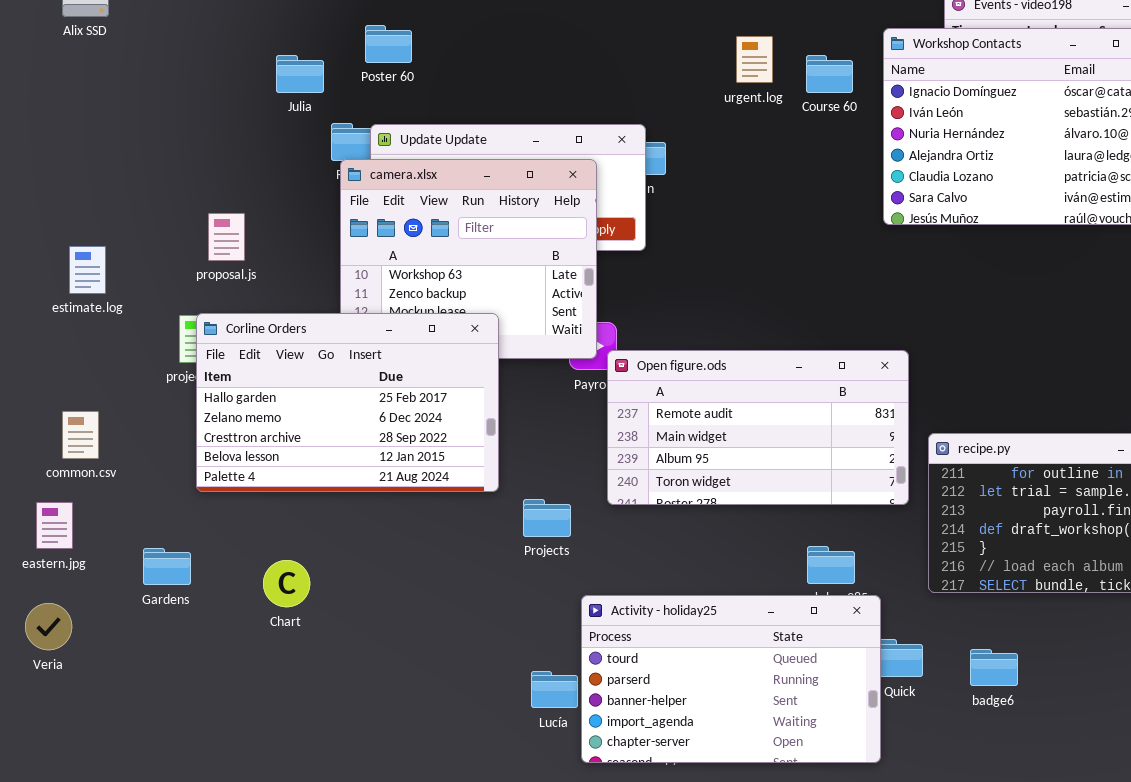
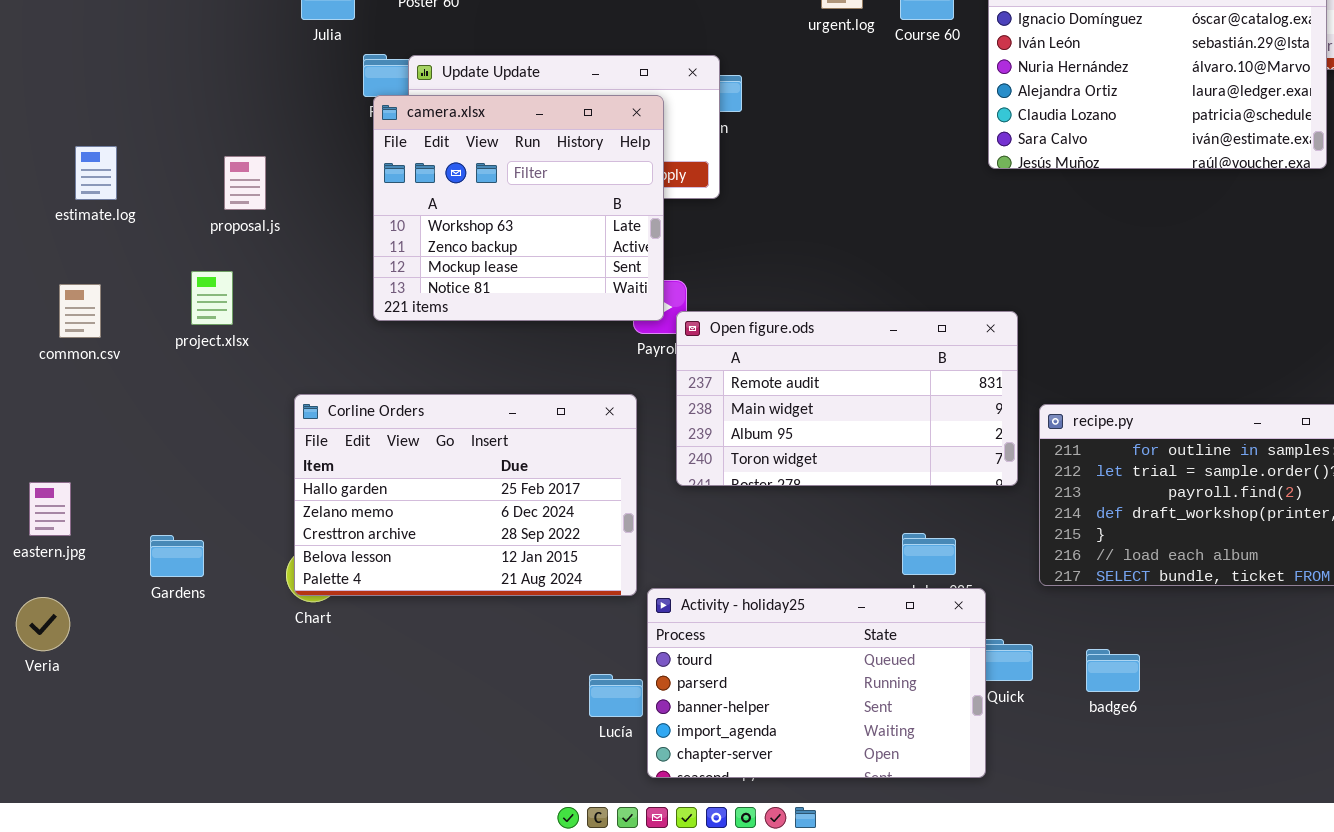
estimate.log: [69,246,106,294] -> [75,146,117,200], moved
Corline Orders: [196,313,499,492] -> [294,394,637,596], moved
common.csv: [62,411,99,459] -> [59,284,101,338], moved

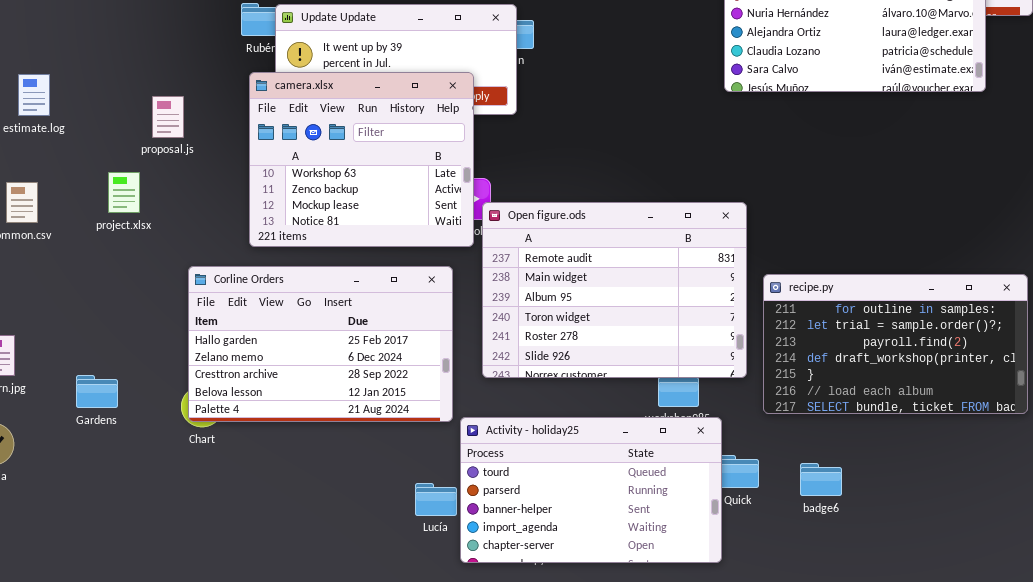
camera.xlsx: [373,95,664,321] -> [249,72,474,247], moved
proposal.js: [224,156,266,210] -> [152,96,184,138], moved
Open figure.ods: [676,311,1018,486] -> [482,202,747,378], resized

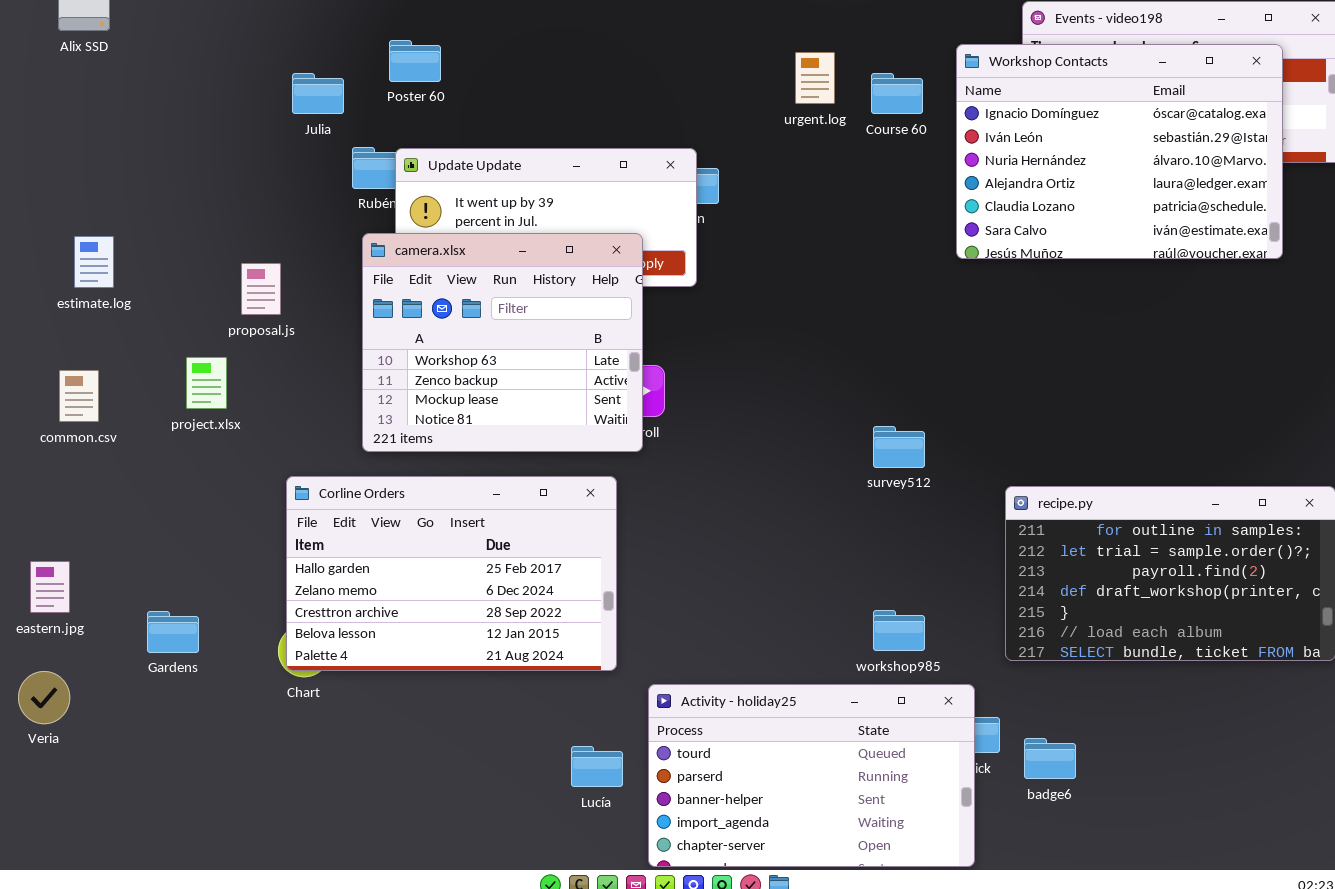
Open figure.ods: [482,202,747,378] -> none, closed
Activity - holiday25: [460,417,722,563] -> [648,684,975,867], moved
badge6: [800,463,842,496] -> [1024,738,1076,779], moved

